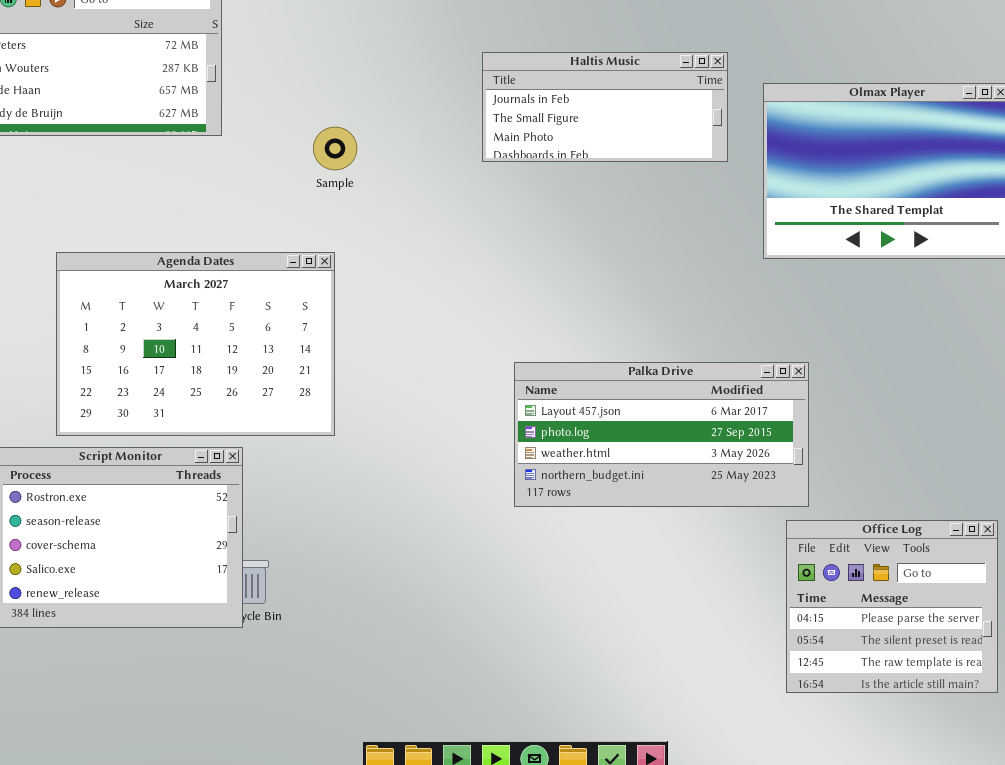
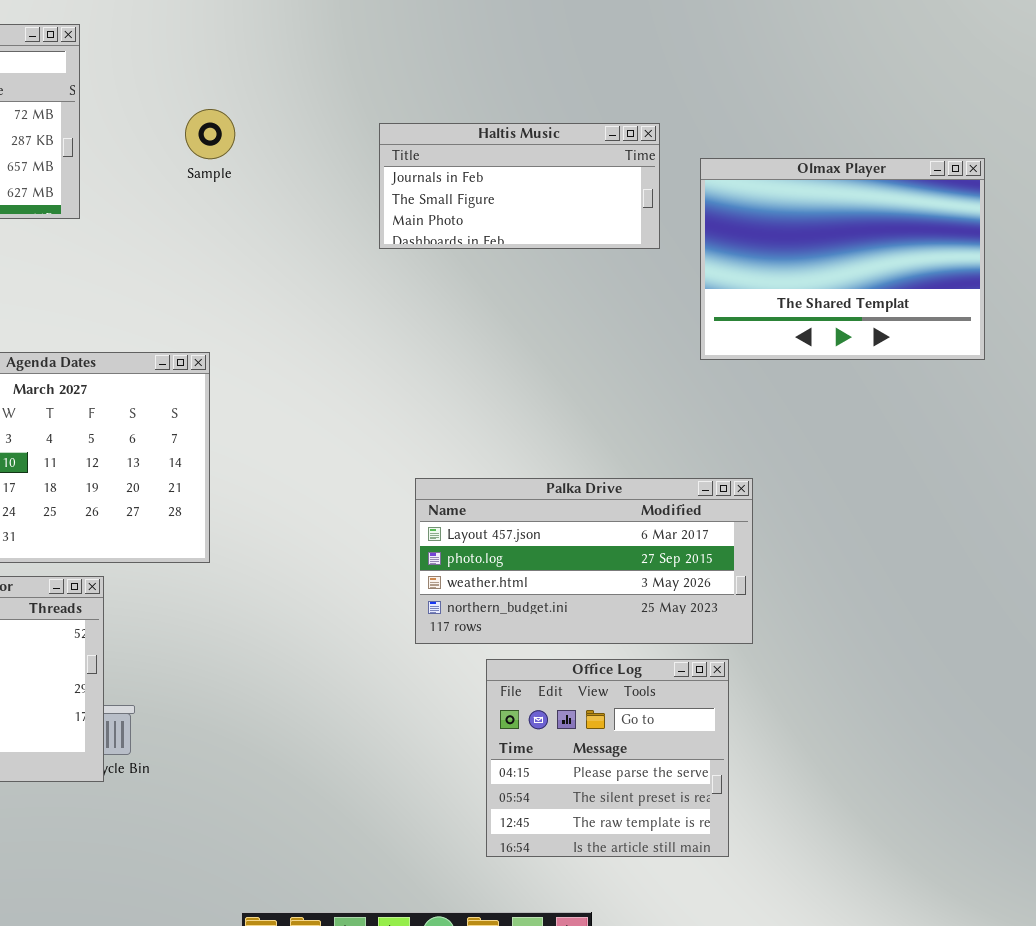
Sample: [313,127,357,170] -> [185,109,235,159], moved
Office Log: [786,520,998,693] -> [486,659,729,857], moved

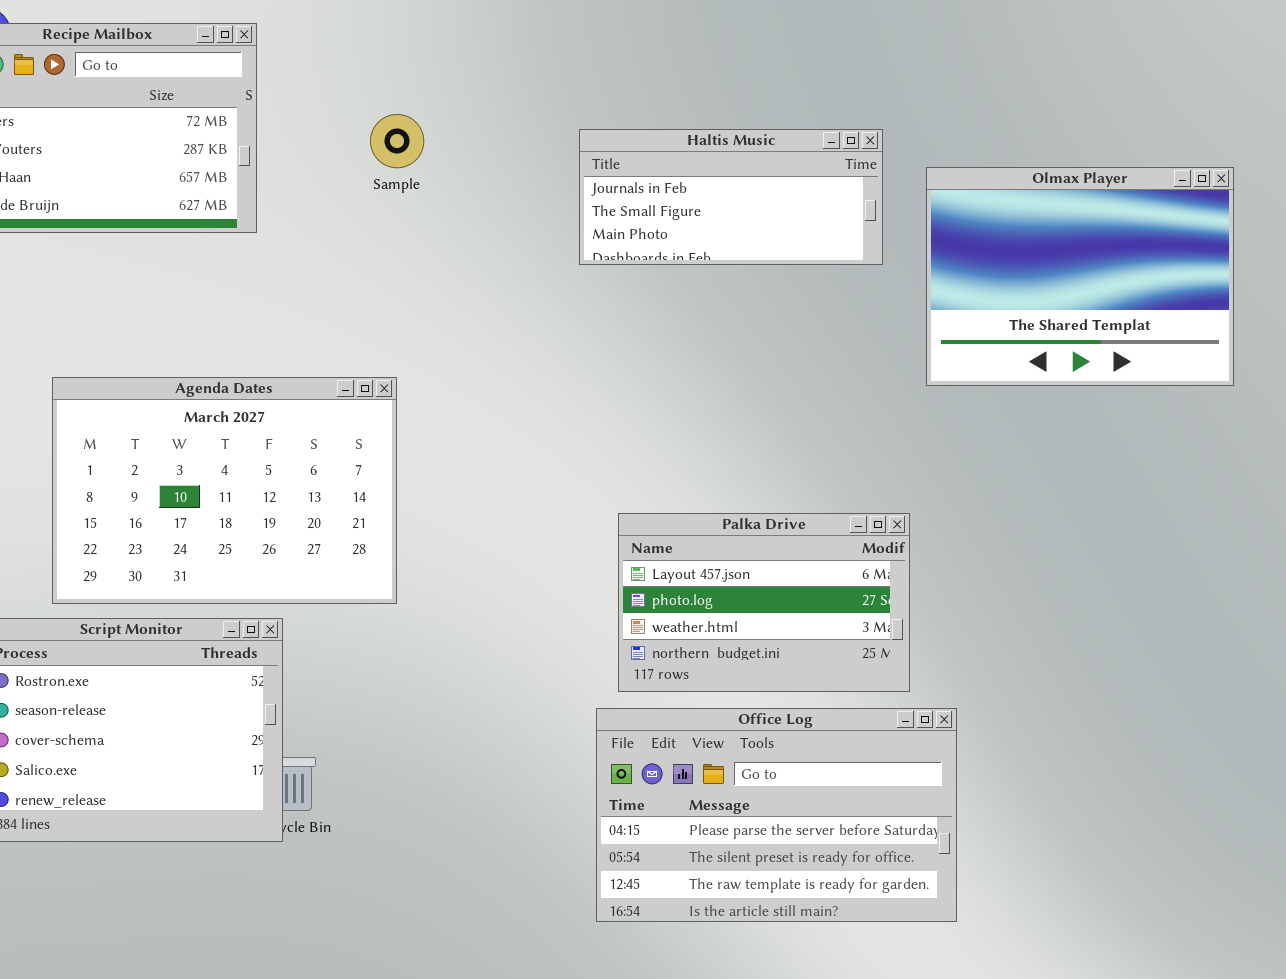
Palka Drive: [415,478,753,644] -> [618,513,910,692], resized
Office Log: [486,659,729,857] -> [596,708,957,922], resized

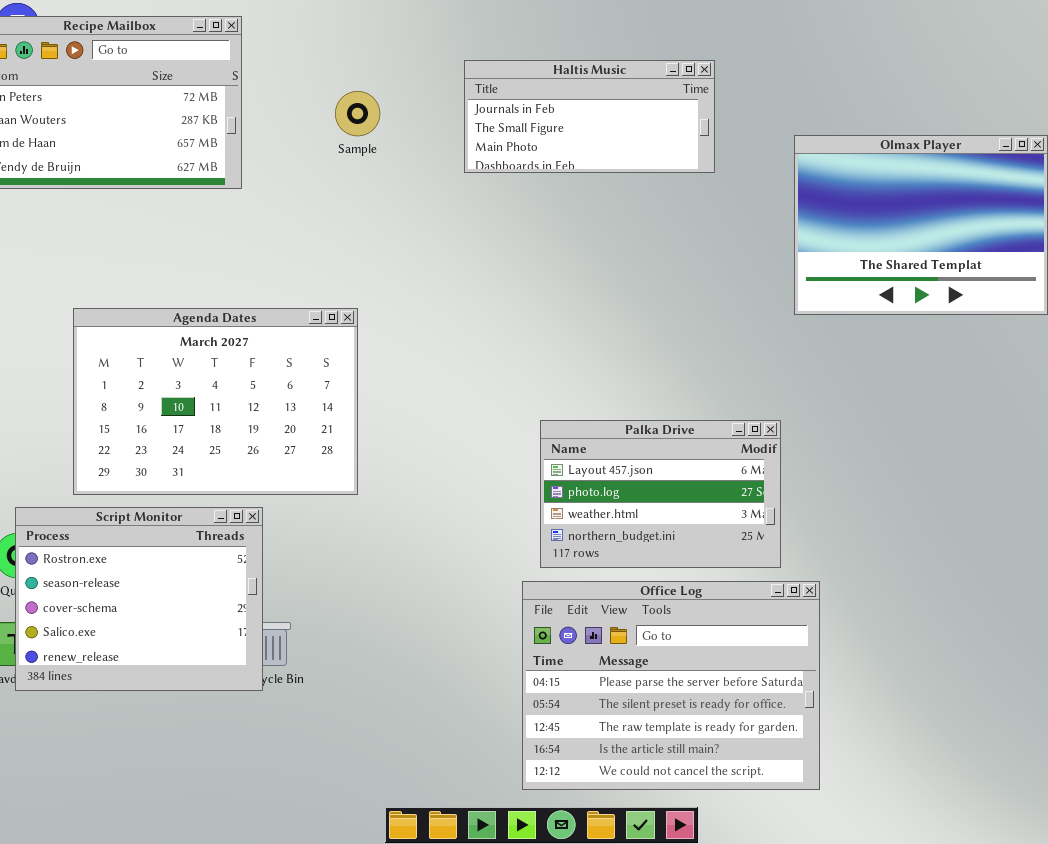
Haltis Music: [579,129,883,265] -> [464,60,715,173], moved
Office Log: [596,708,957,922] -> [522,581,820,790], resized

